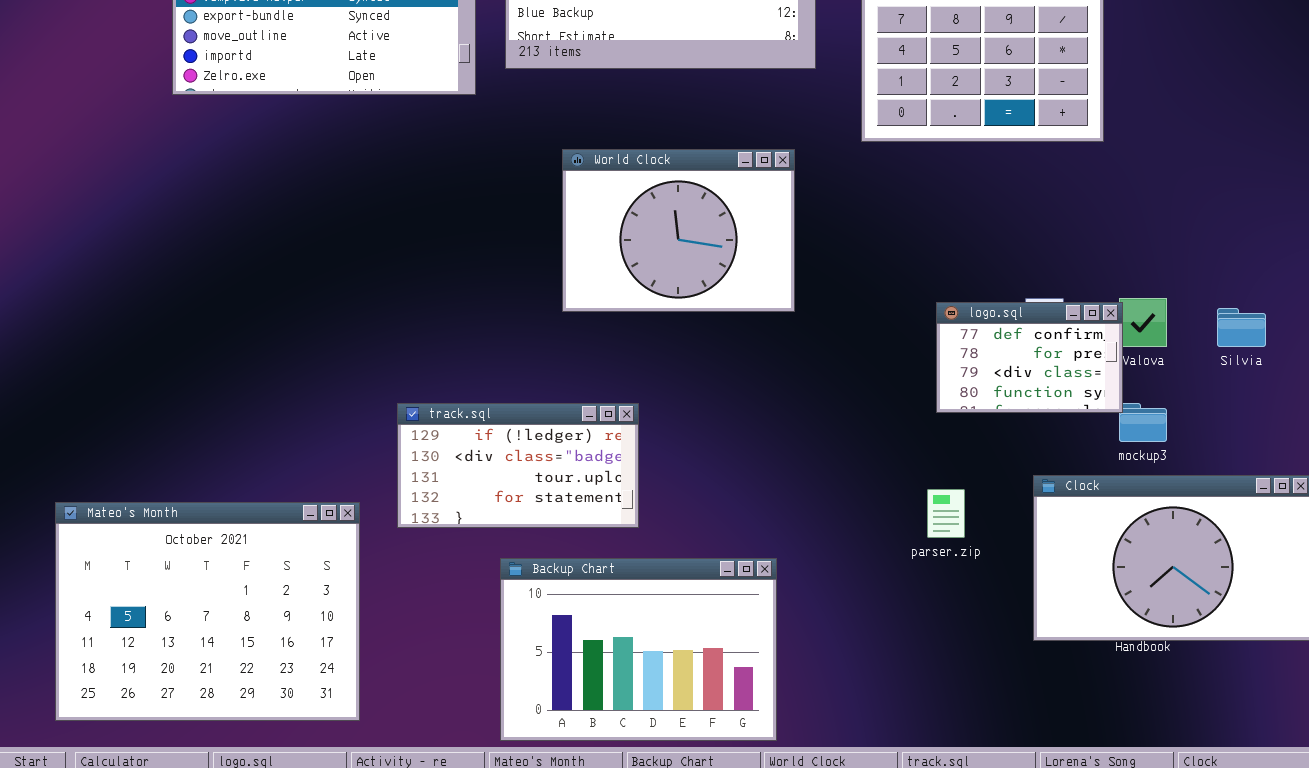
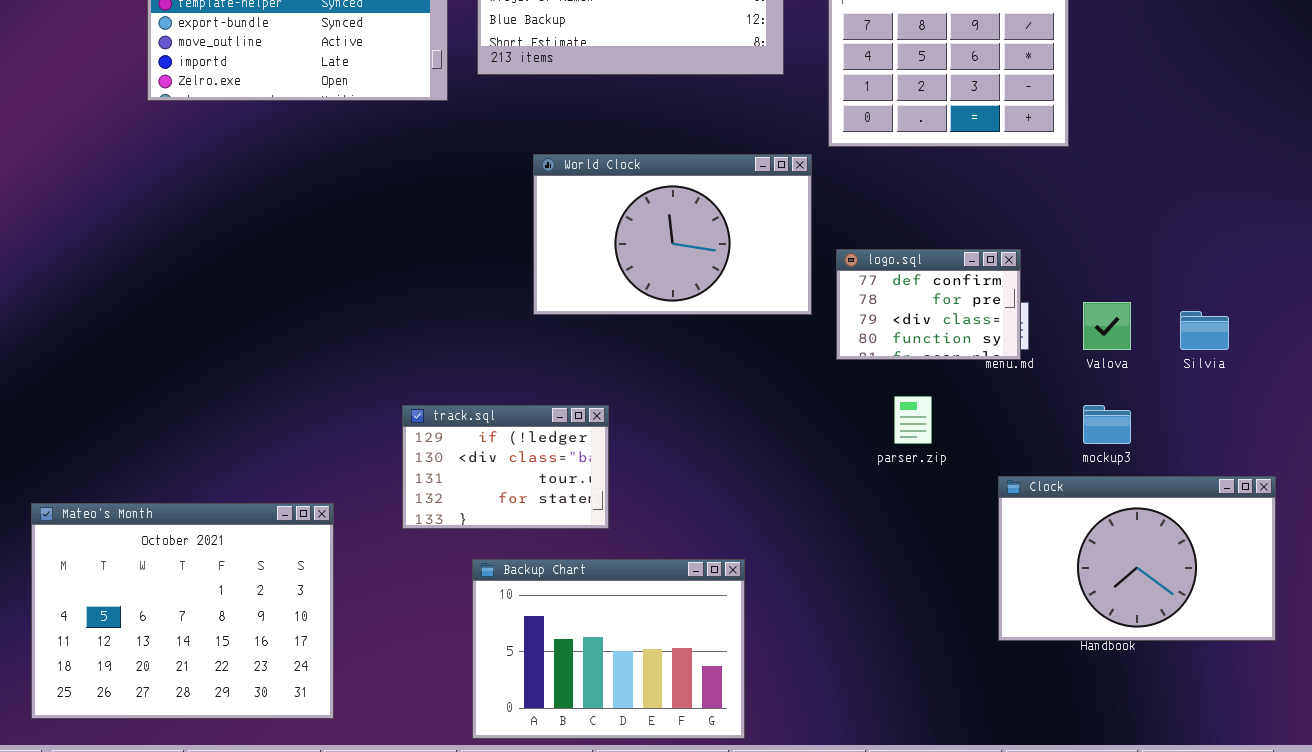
World Clock: [562,149,795,312] -> [533,154,812,315], resized
logo.sql: [936,302,1123,413] -> [836,249,1021,360], moved
track.sql: [397,403,639,528] -> [402,405,609,529], resized
parser.zip: [927,489,965,538] -> [894,396,932,444], moved

